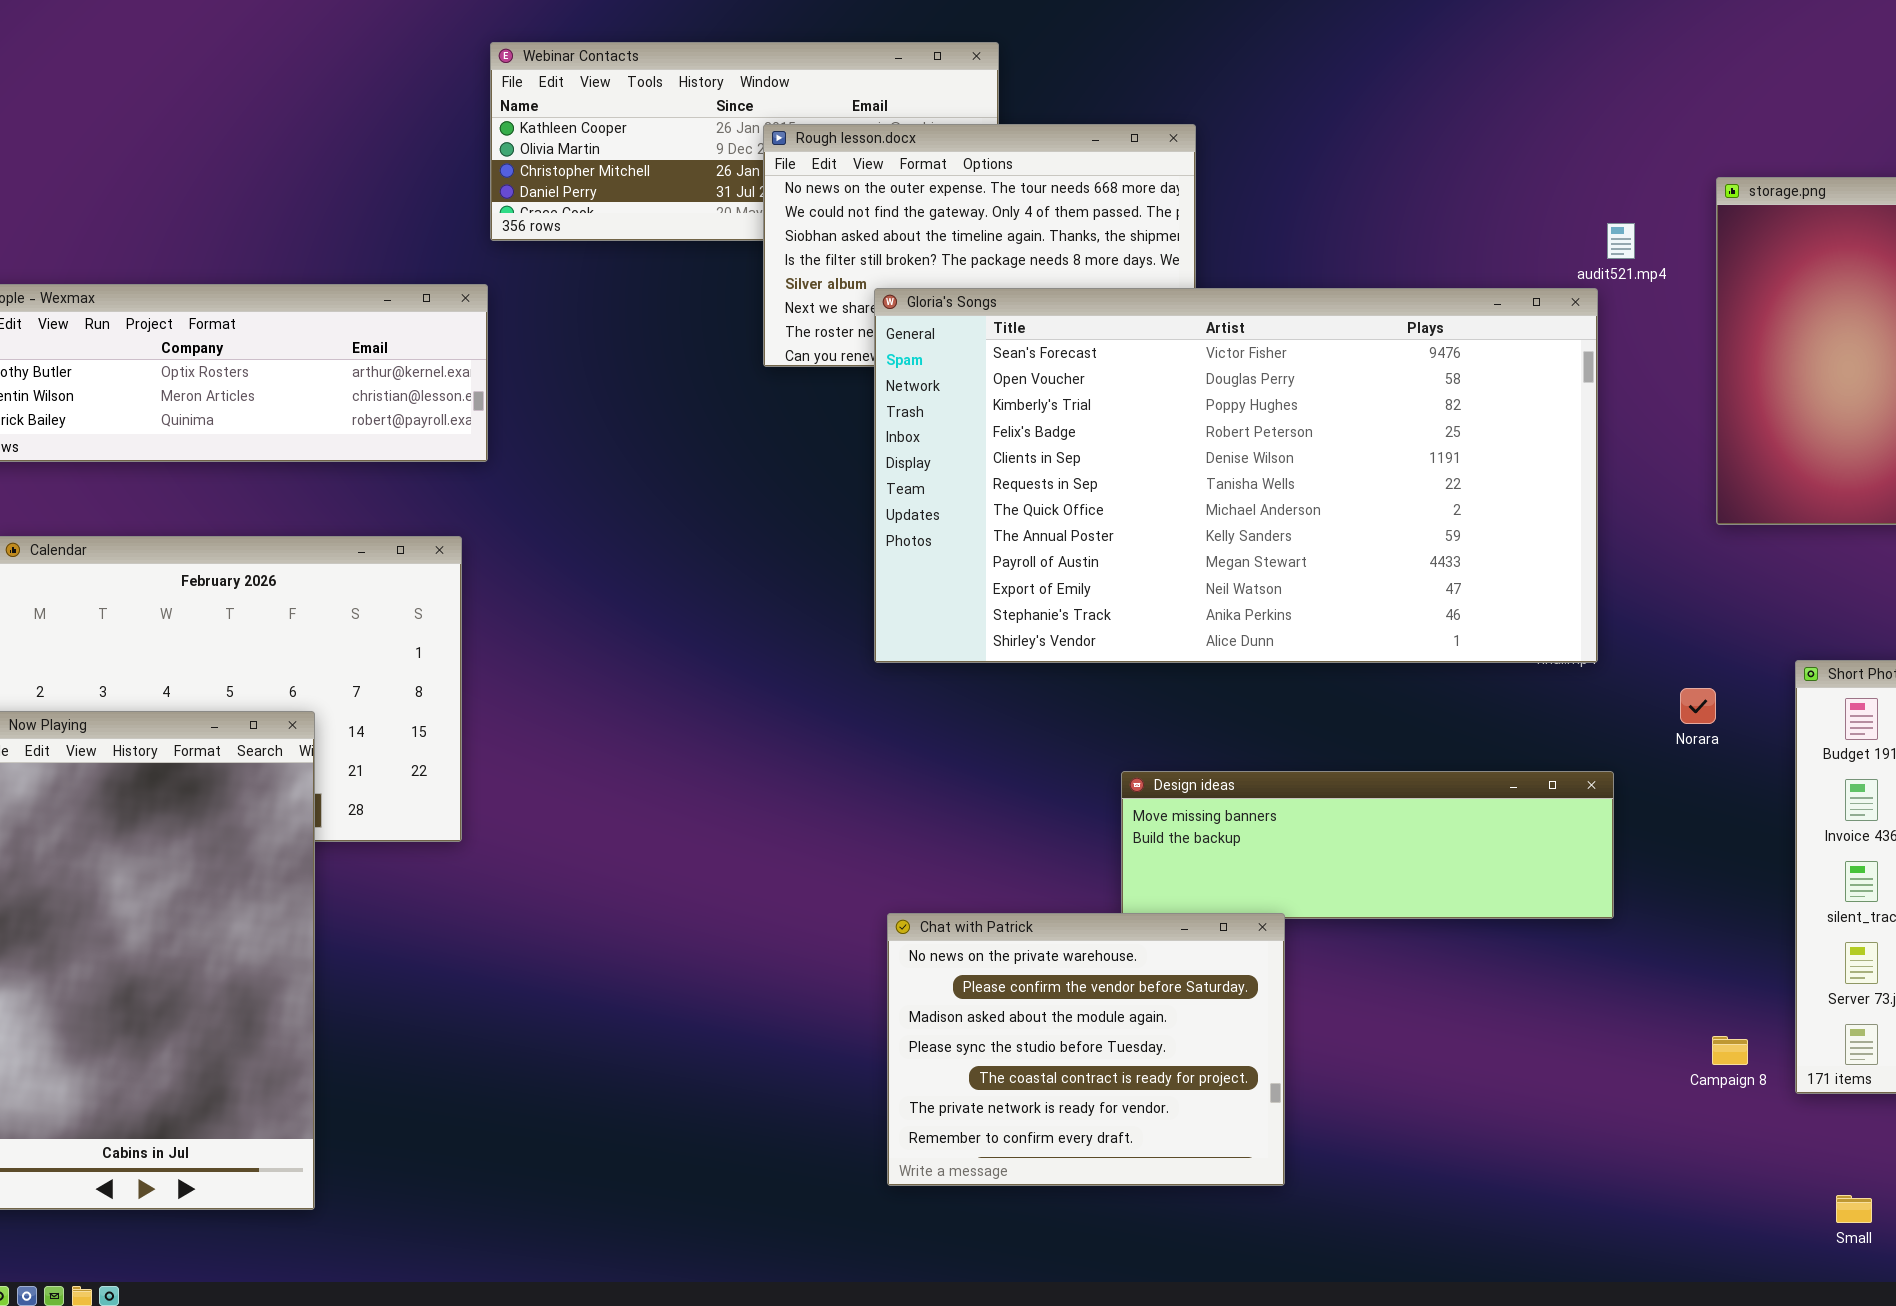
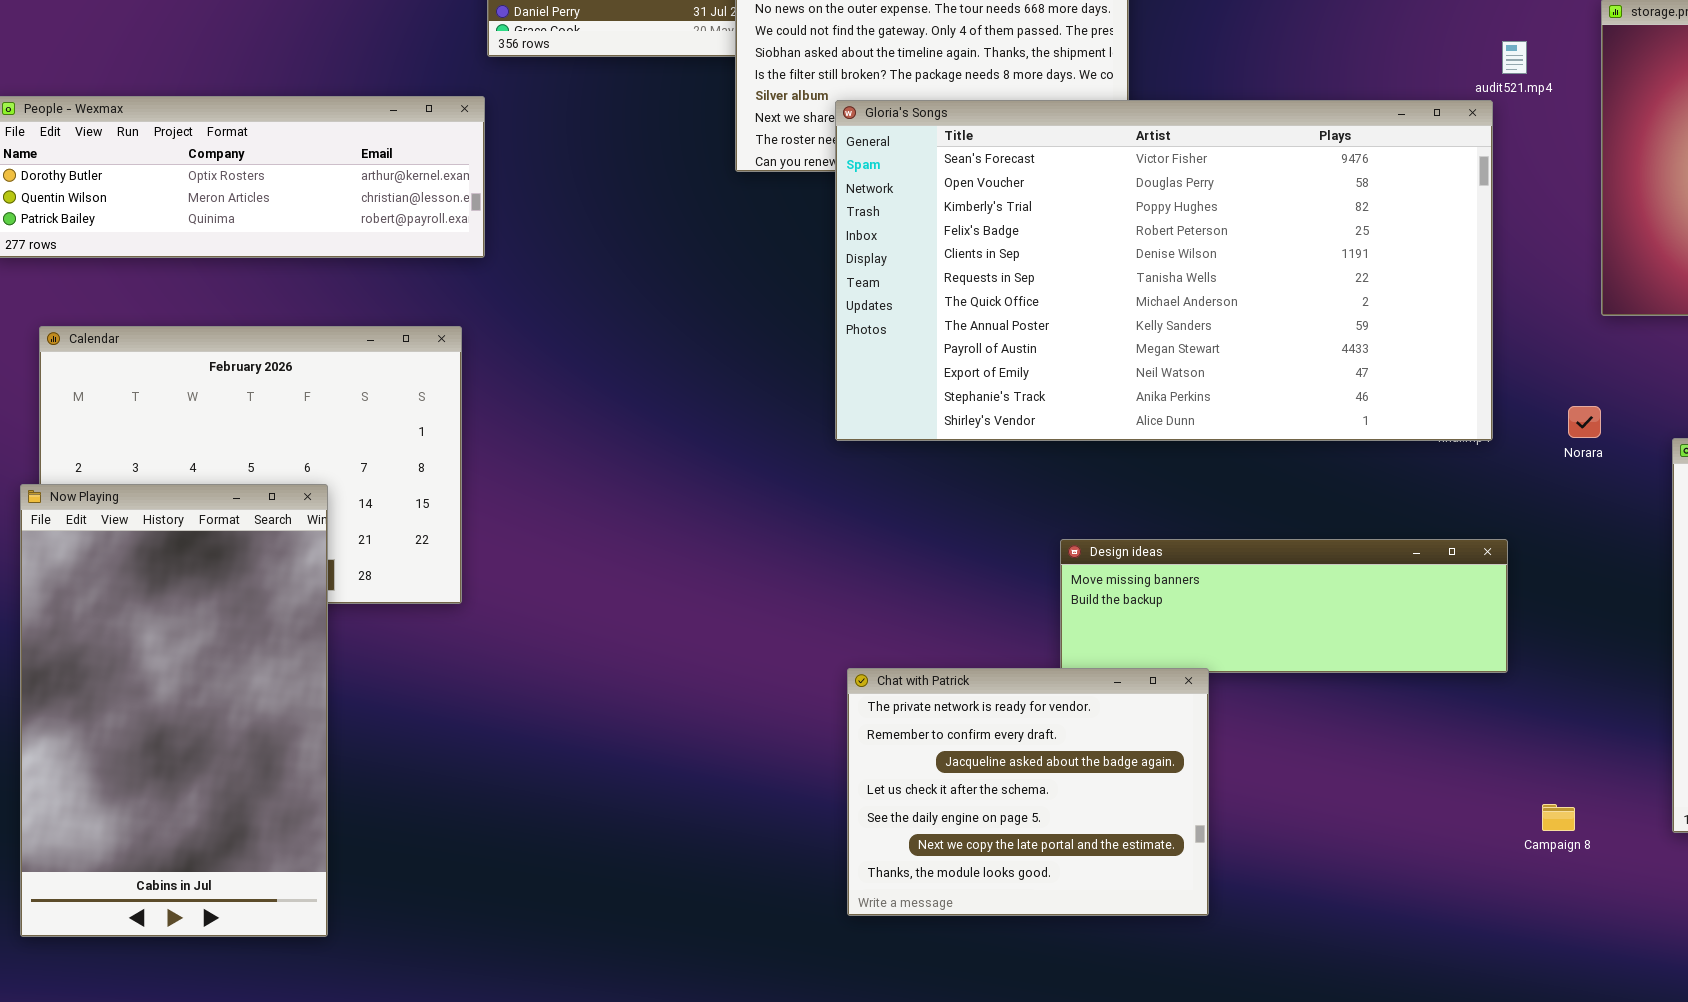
Norara: [1680,688,1716,724] -> [1568,406,1601,438], moved
Chat with Patrick: [887,913,1285,1186] -> [847,668,1209,916], scrolled down 5 rows
Campaign 8: [1712,1036,1748,1065] -> [1542,804,1575,831], moved

